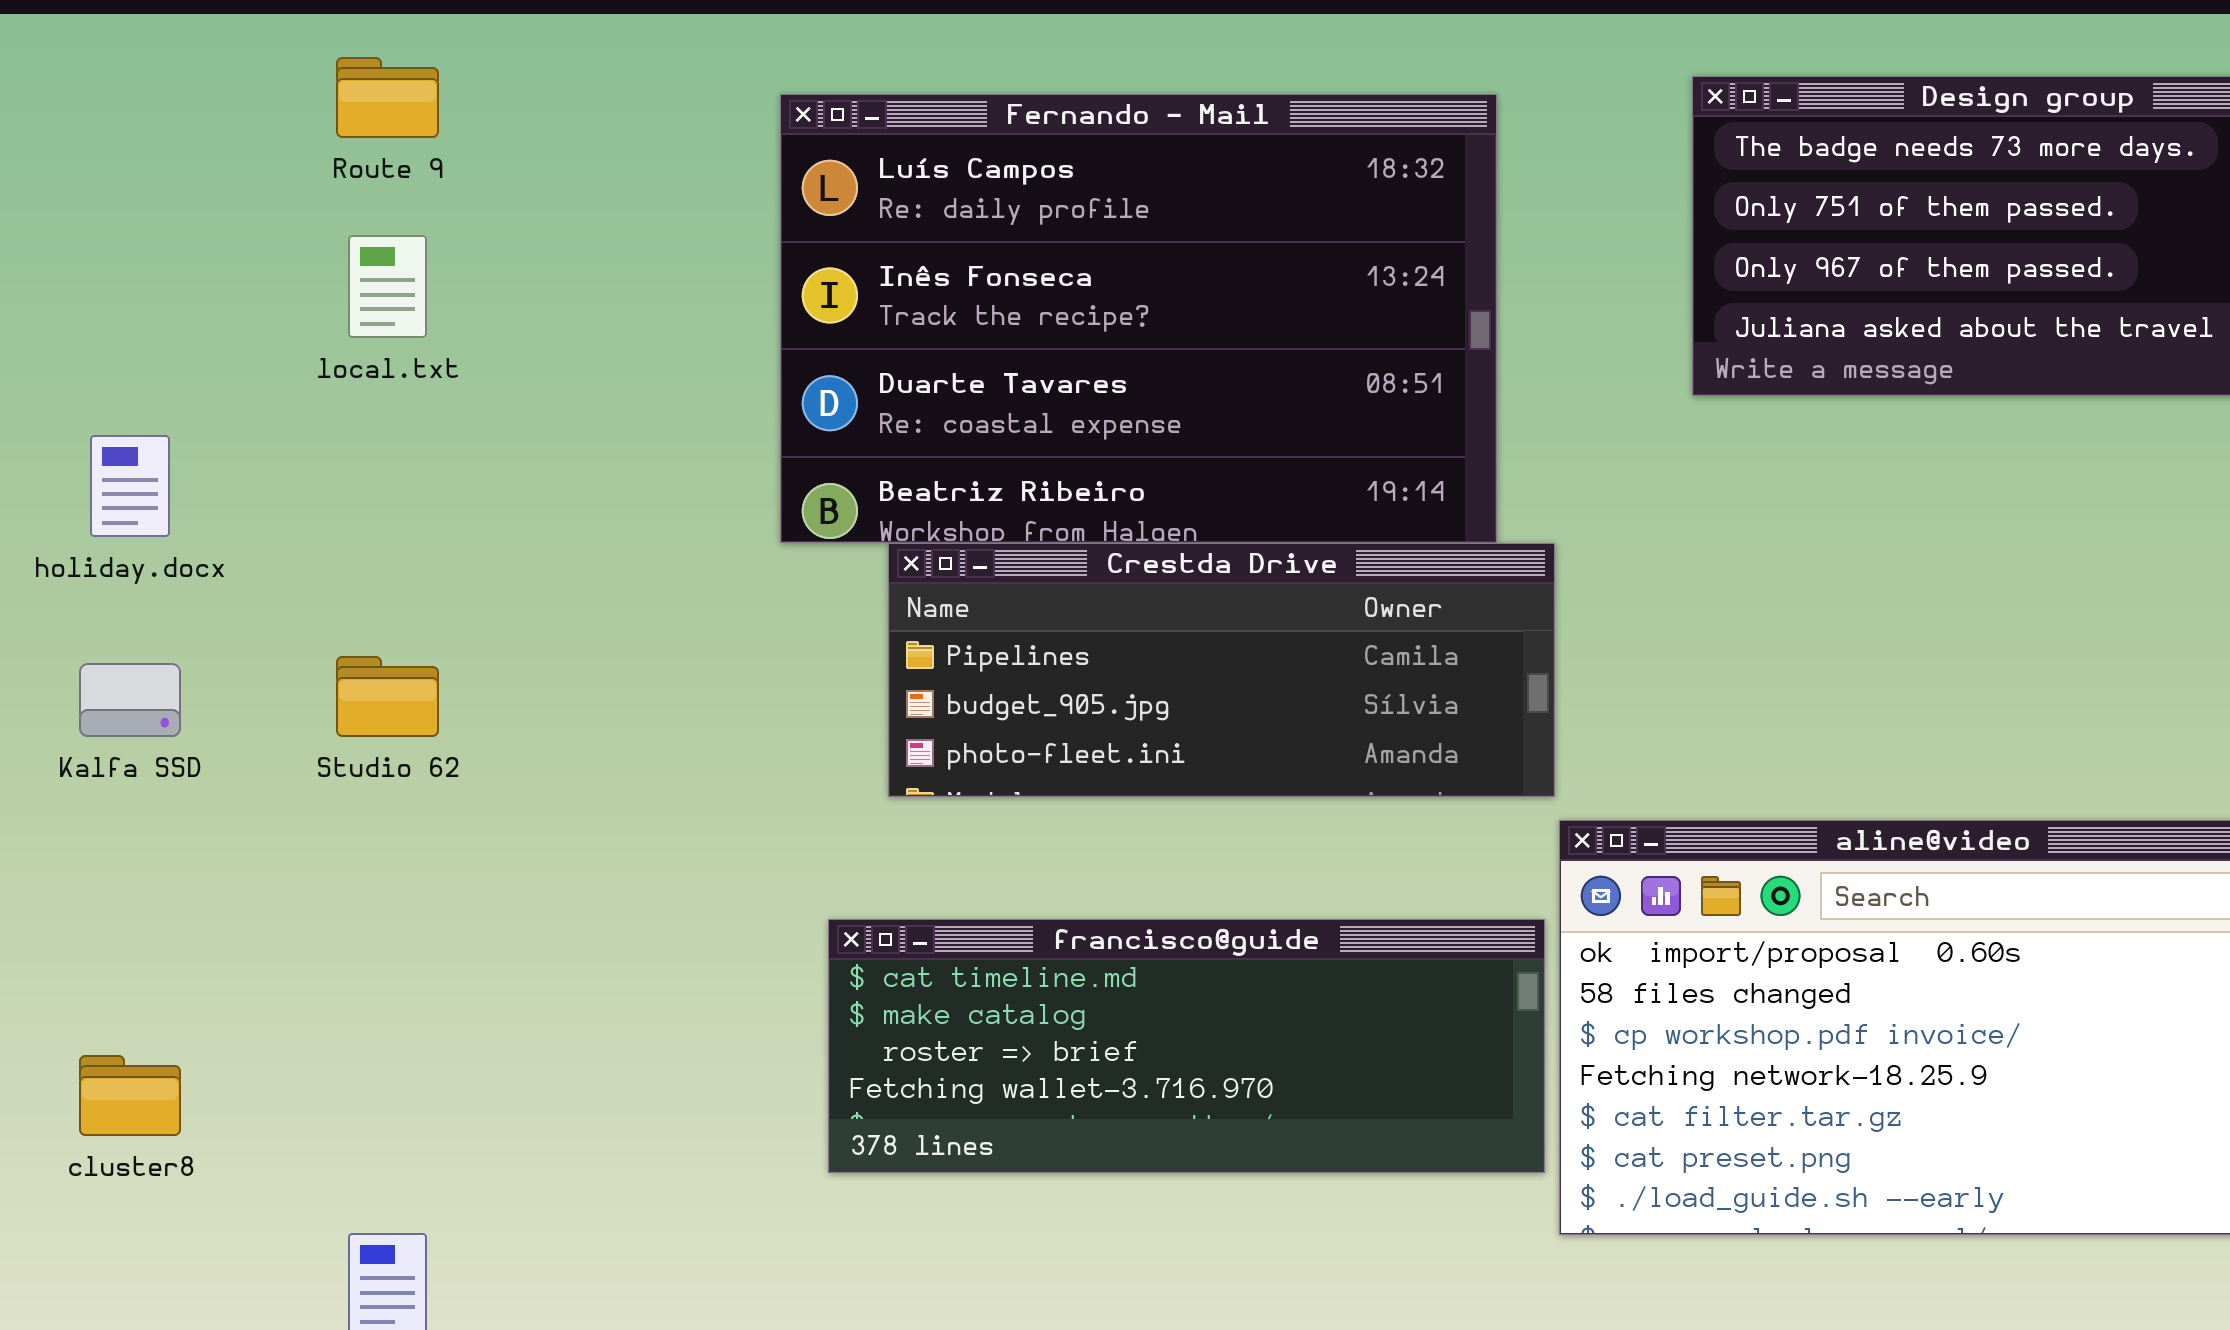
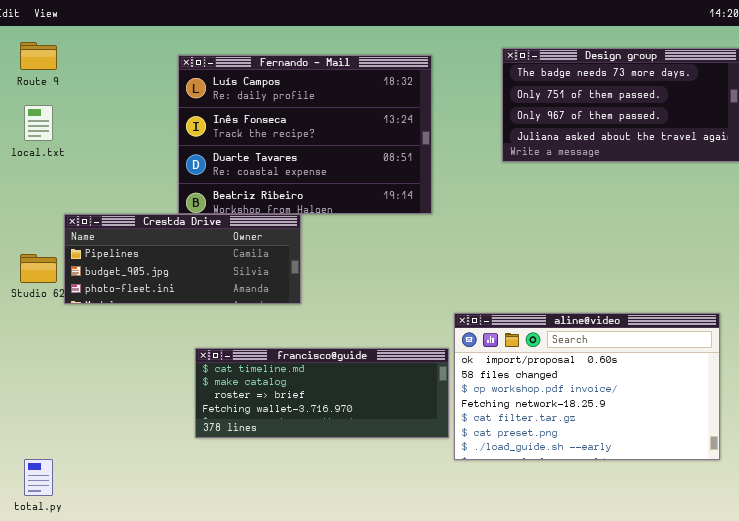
Crestda Drive: [888,543,1555,797] -> [64,214,301,304], moved

